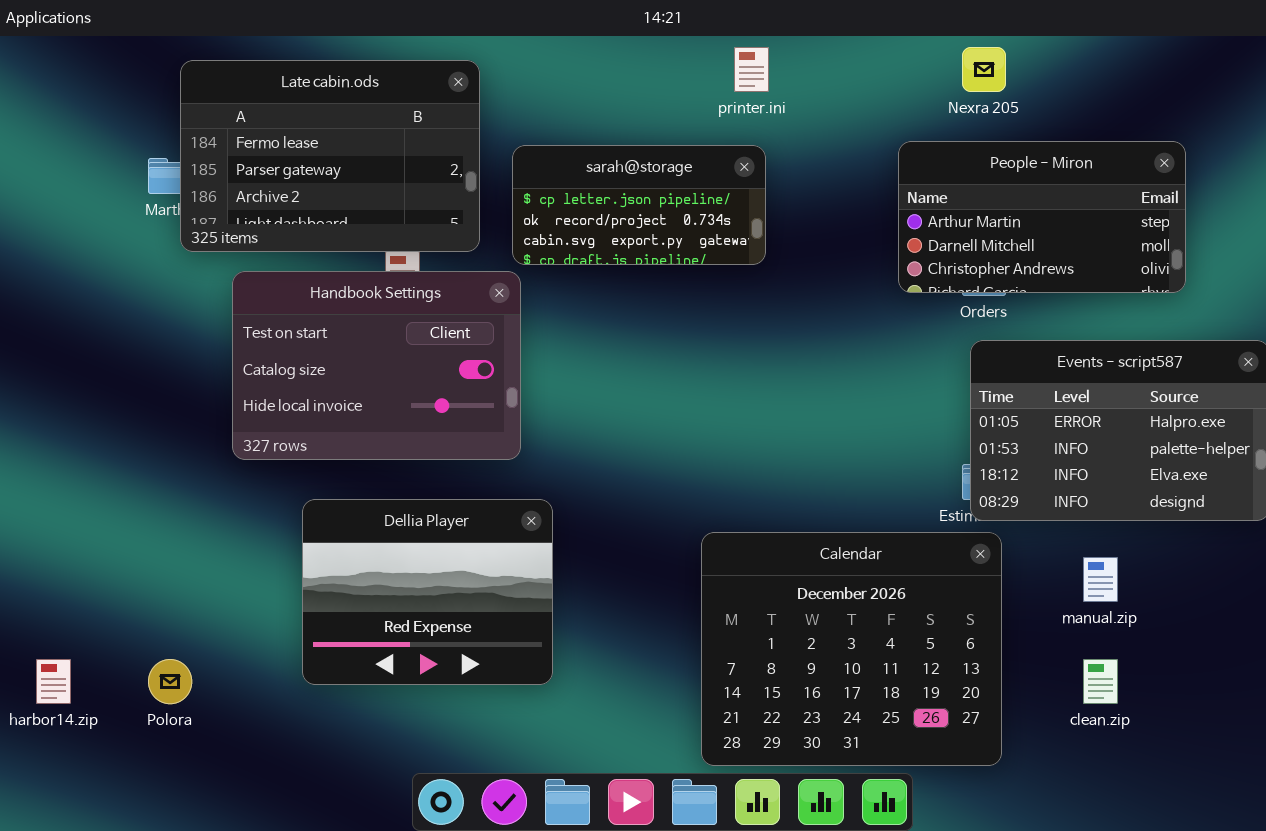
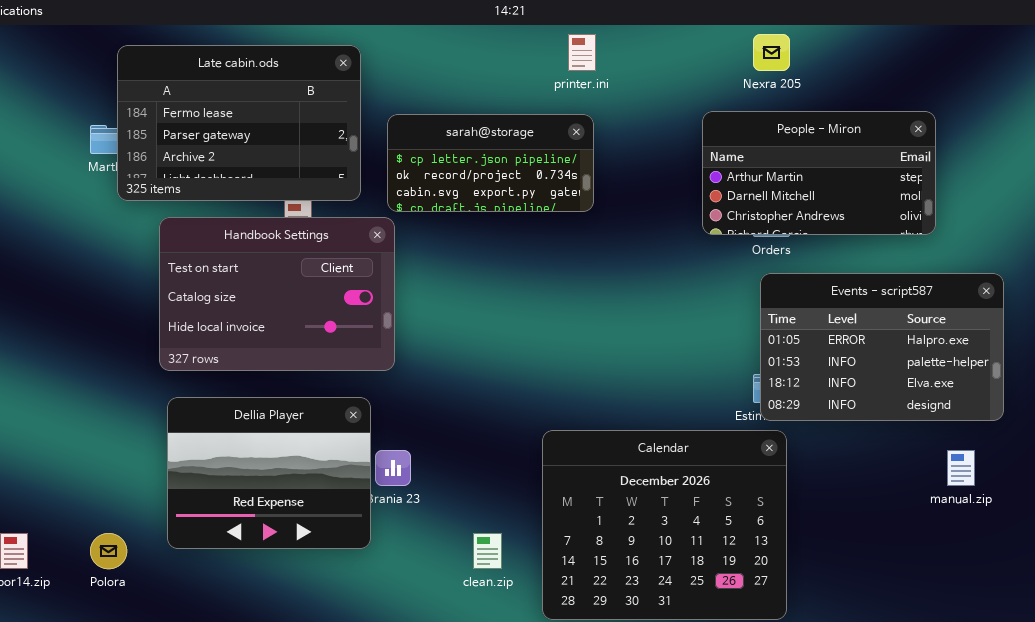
Dellia Player: [302,499,553,685] -> [167,397,371,549], moved
manual.zip: [1083,557,1118,602] -> [947,450,975,486], moved
clean.zip: [1083,659,1118,704] -> [473,533,502,569], moved

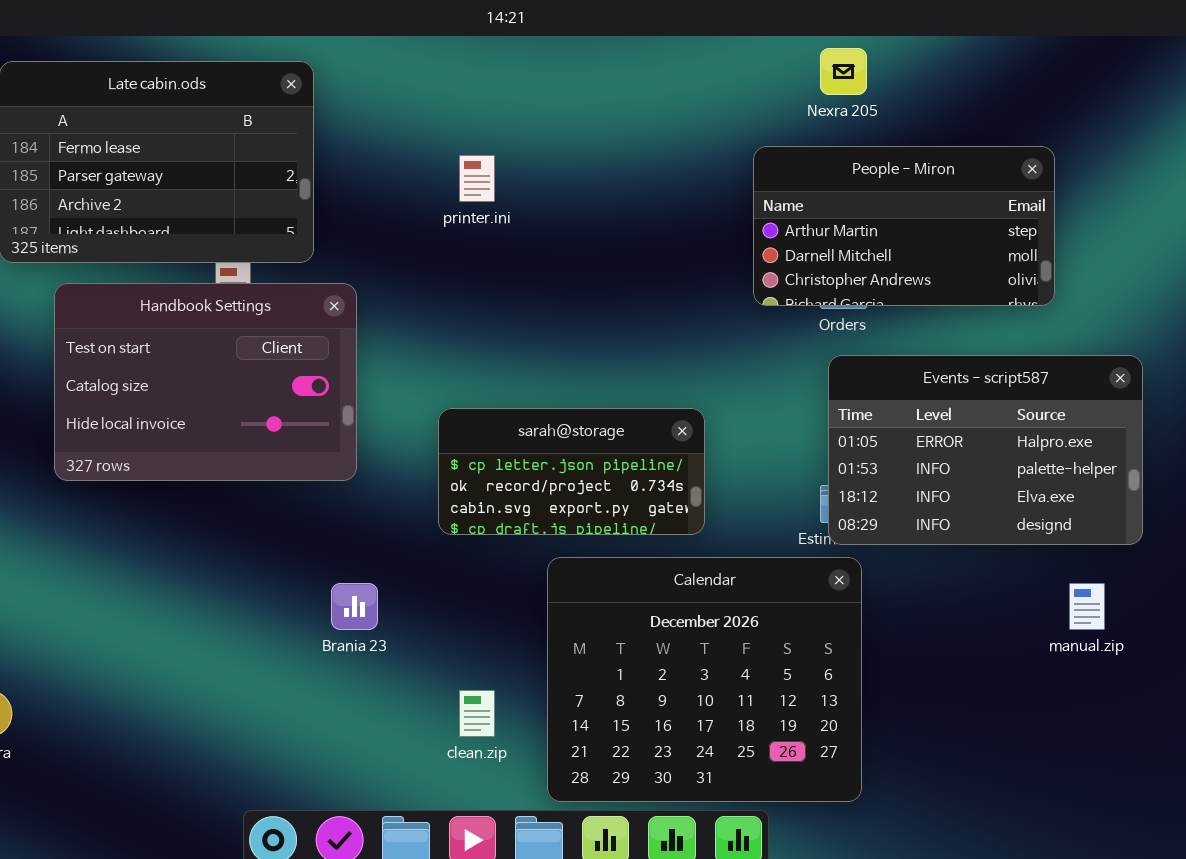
printer.ini: [568,34,596,71] -> [459,155,495,202], moved
sarah@storage: [387,114,594,212] -> [438,408,705,535], moved
Dellia Player: [167,397,371,549] -> none, closed

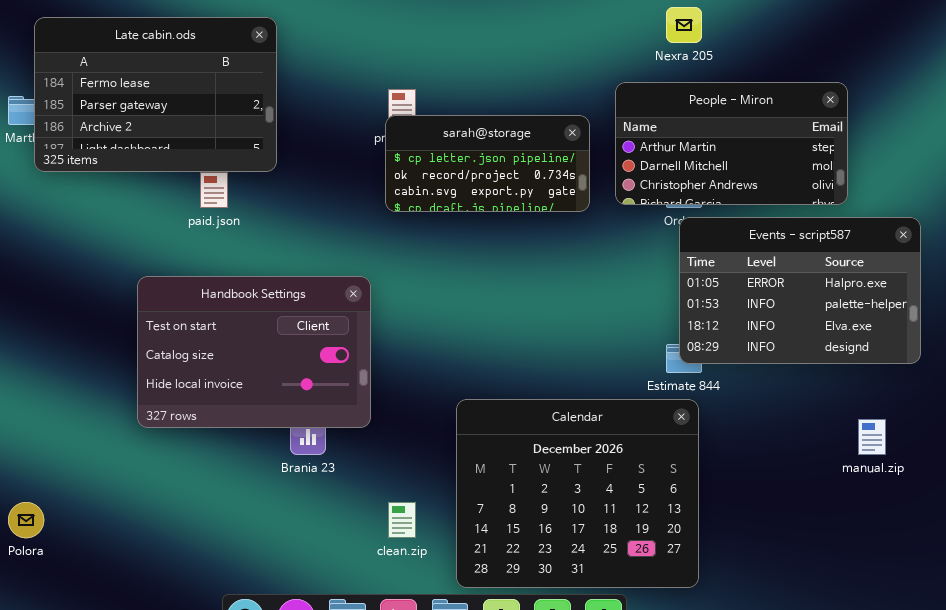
Handbook Settings: [54,283,357,481] -> [137,276,371,428], moved
Events - script587: [828,355,1143,545] -> [679,217,921,364], moved
sarah@storage: [438,408,705,535] -> [385,115,590,212], moved

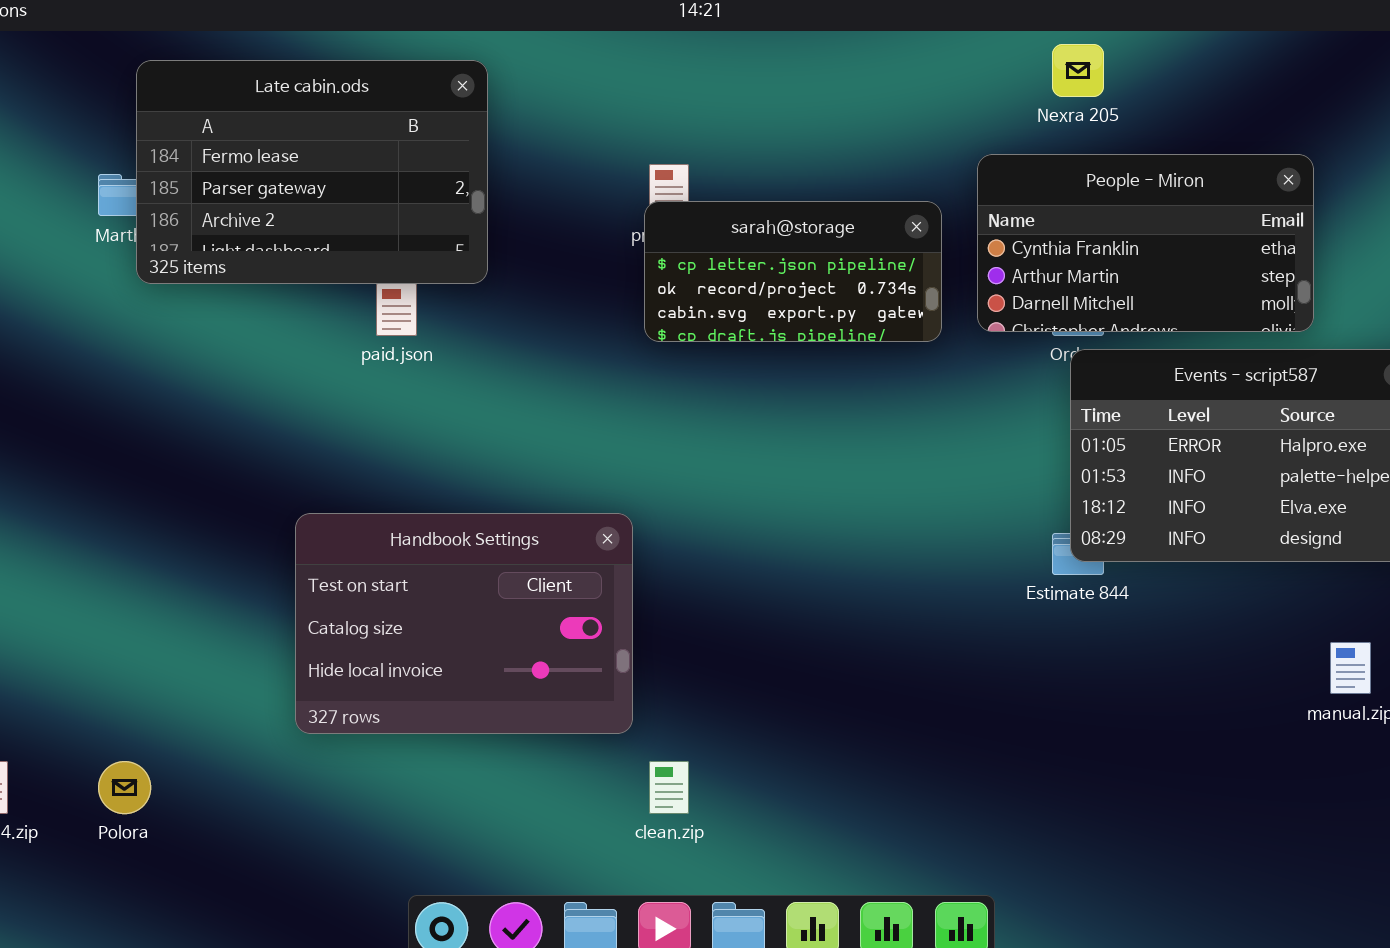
People - Miron: [615,82,848,205] -> [977,154,1314,332], scrolled up 1 row
Handbook Settings: [137,276,371,428] -> [295,513,633,734], moved
Calendar: [456,399,699,588] -> none, closed

